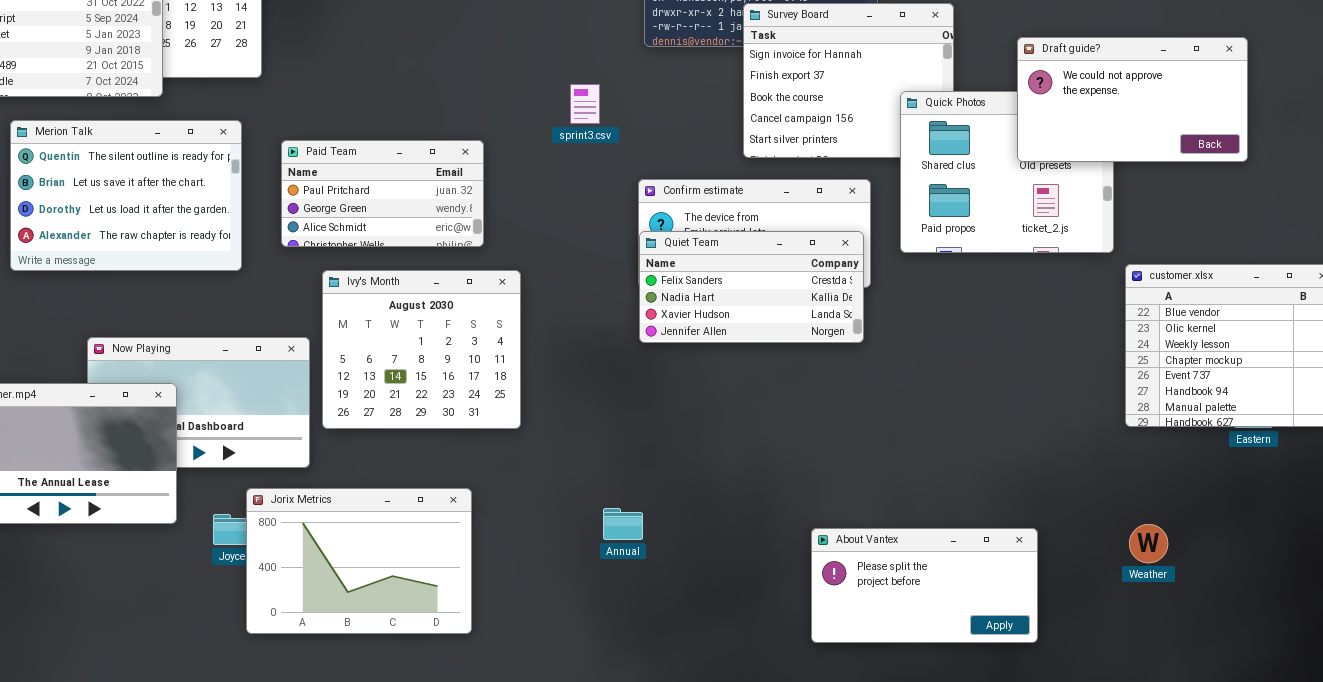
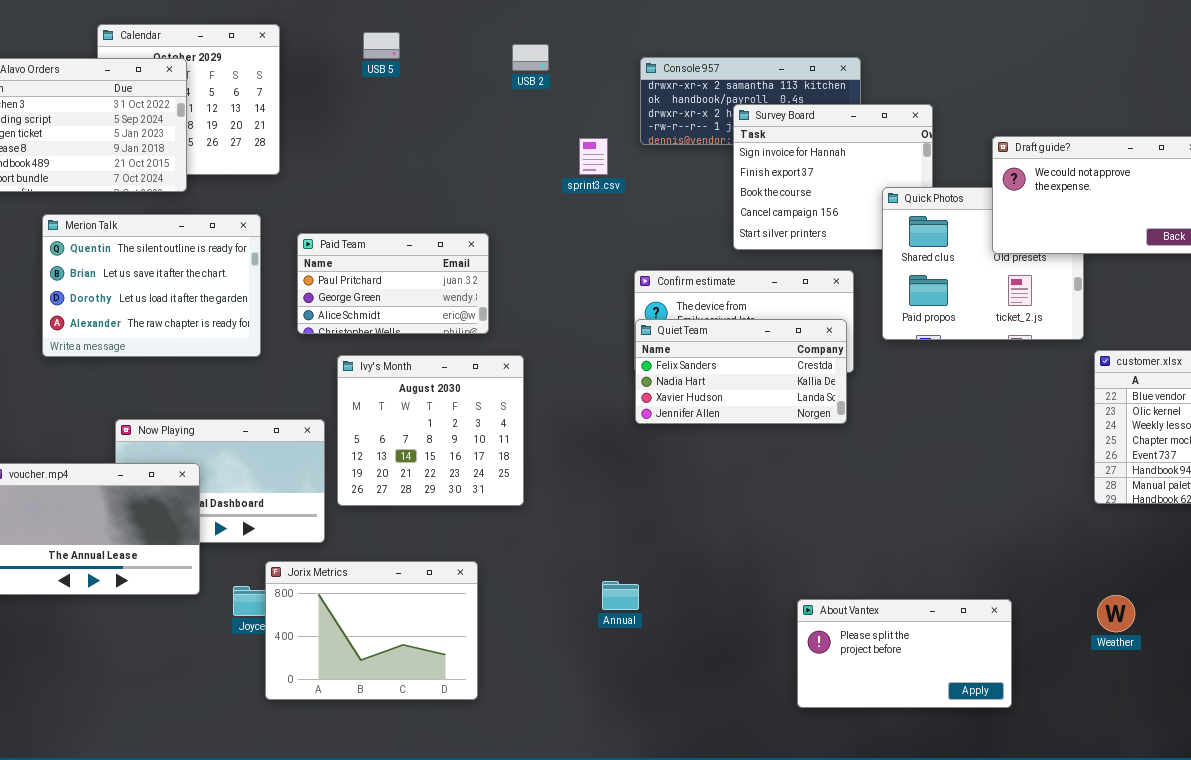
sprint3.csv: [570,84,600,124] -> [579,138,608,175], moved

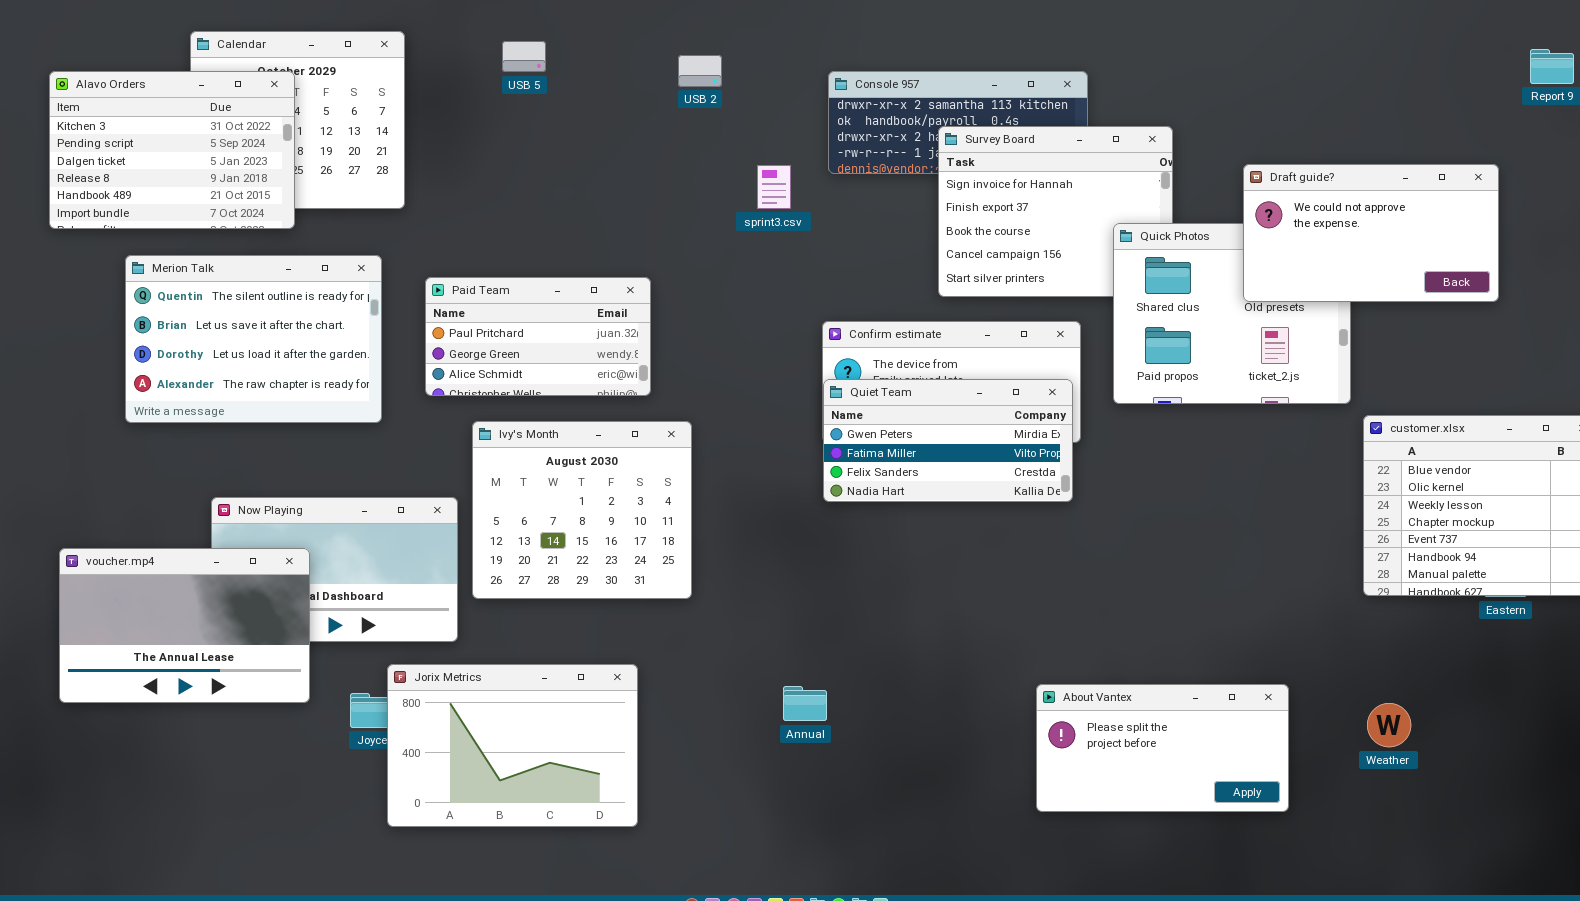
Quiet Team: [635,319,847,424] -> [823,379,1073,502], scrolled up 2 rows
About Vantex: [797,599,1012,708] -> [1036,684,1289,812], moved

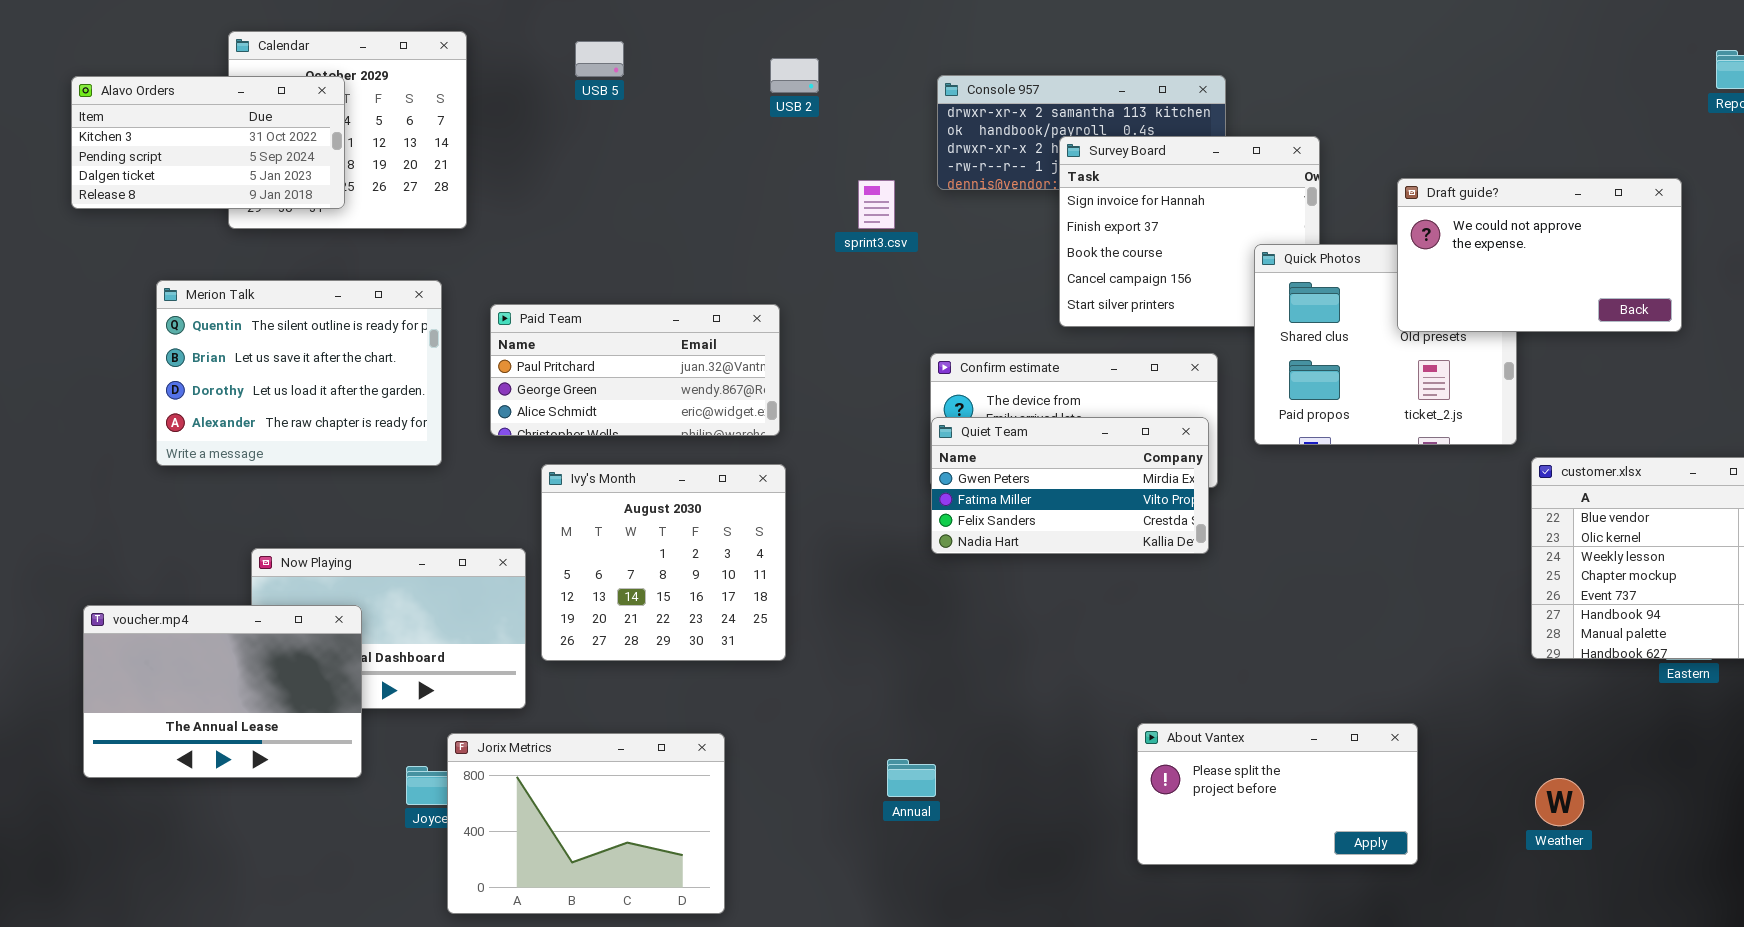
Alavo Orders: [49,71,295,229] -> [71,76,345,209], resized
Paid Team: [425,277,651,396] -> [490,304,780,436], resized
About Vantex: [1036,684,1289,812] -> [1137,723,1418,865], moved

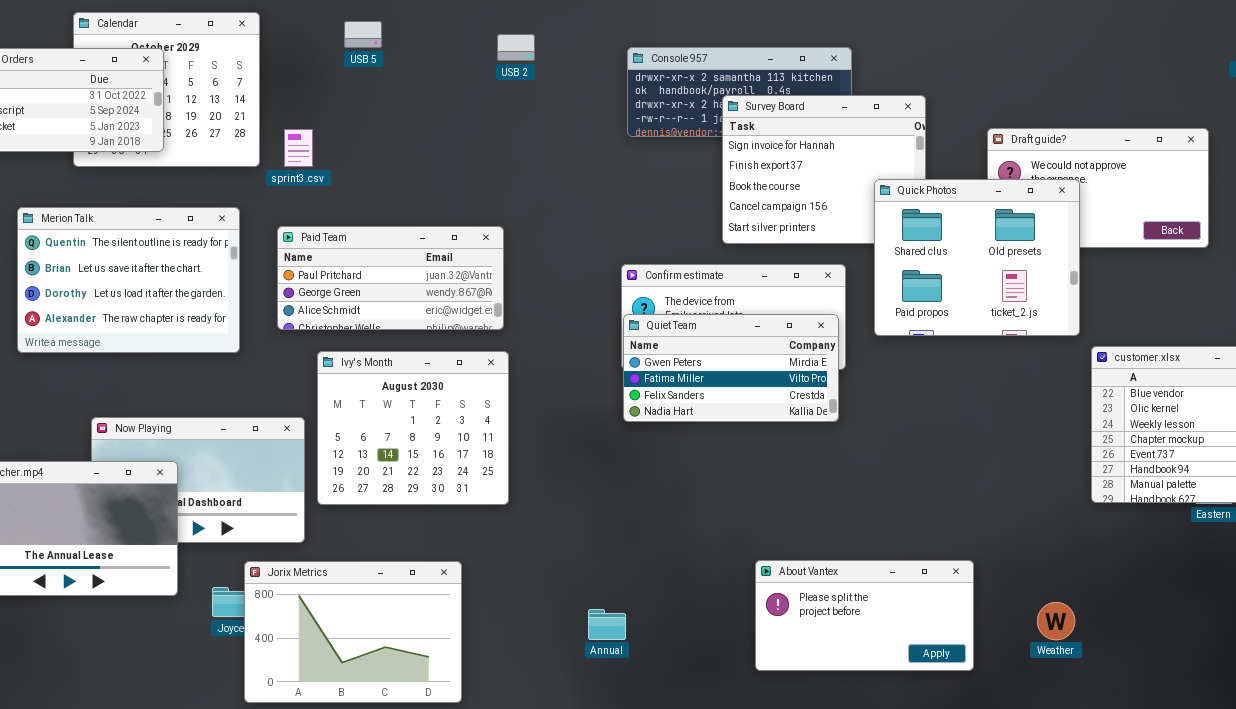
sprint3.csv: [858,180,895,229] -> [284,129,313,167], moved
Quick Photos: [1254,244,1517,445] -> [874,179,1080,336], raised
About Vantex: [1137,723,1418,865] -> [755,560,974,671], moved
Annual: [887,759,936,797] -> [588,609,626,640], moved
Weather: [1535,778,1584,826] -> [1037,602,1075,640], moved

